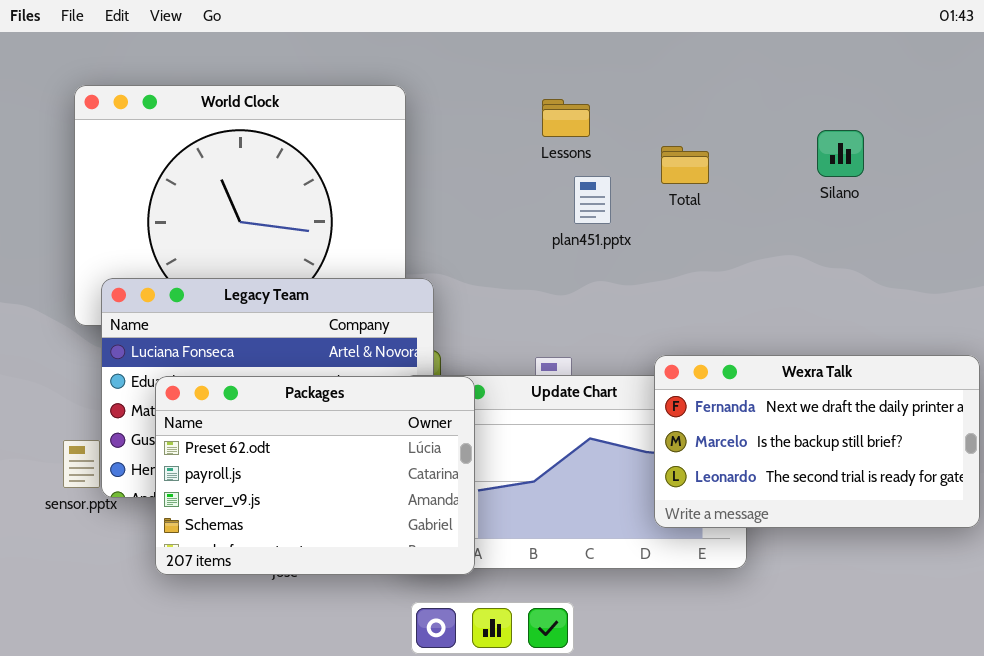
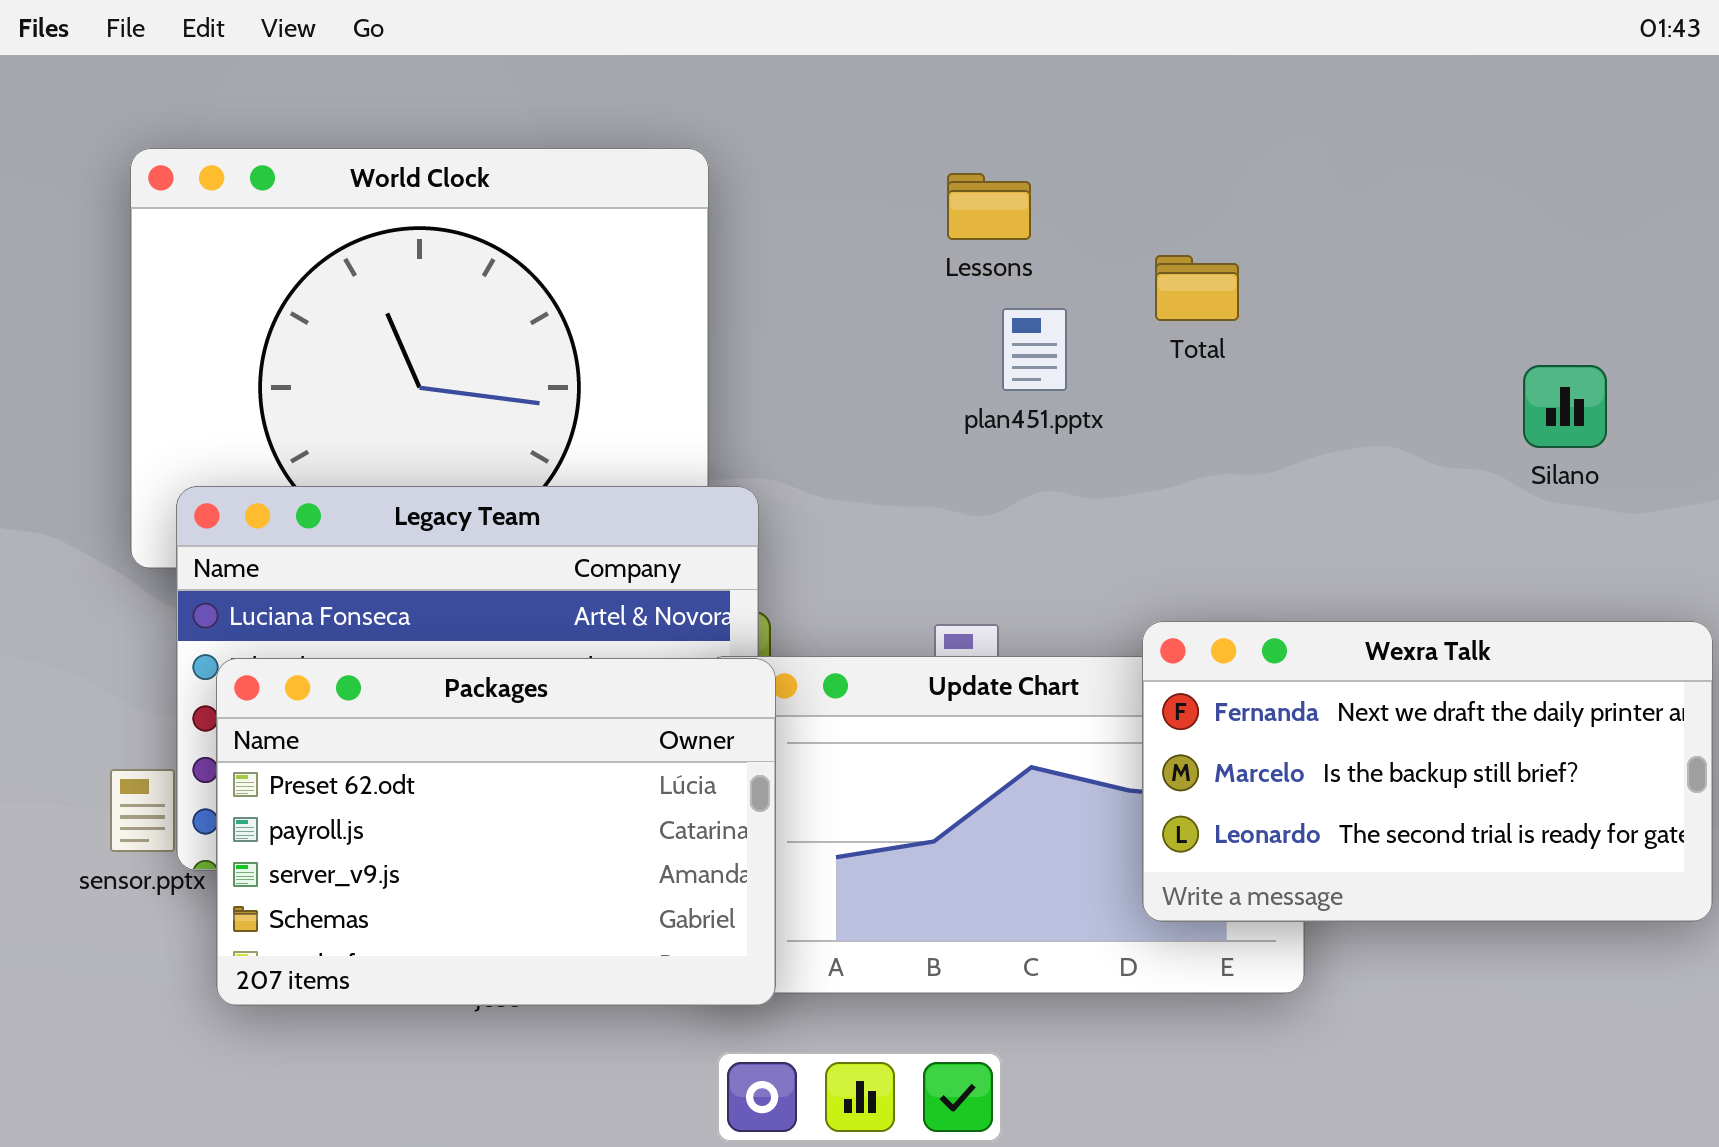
Silano: [817,130,864,177] -> [1523,365,1607,448], moved
Packages: [155,376,475,575] -> [216,658,776,1006], moved

